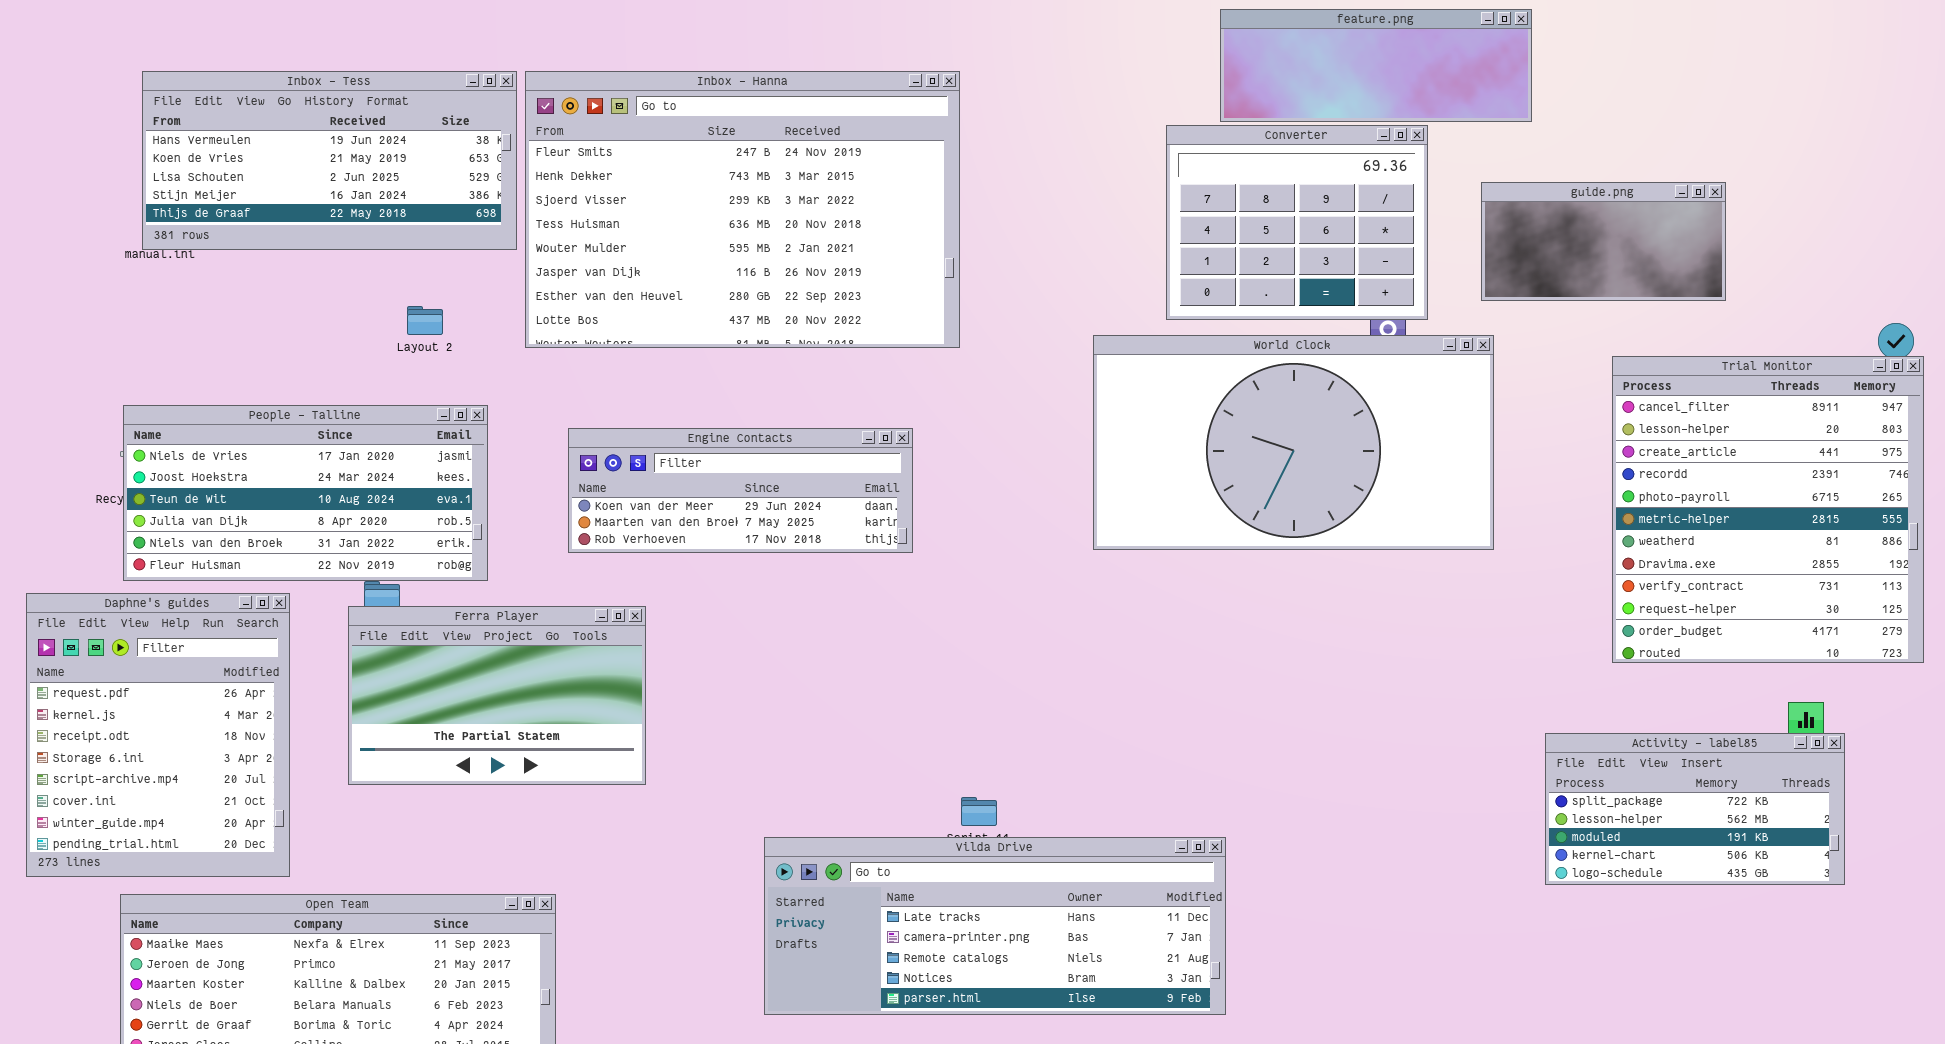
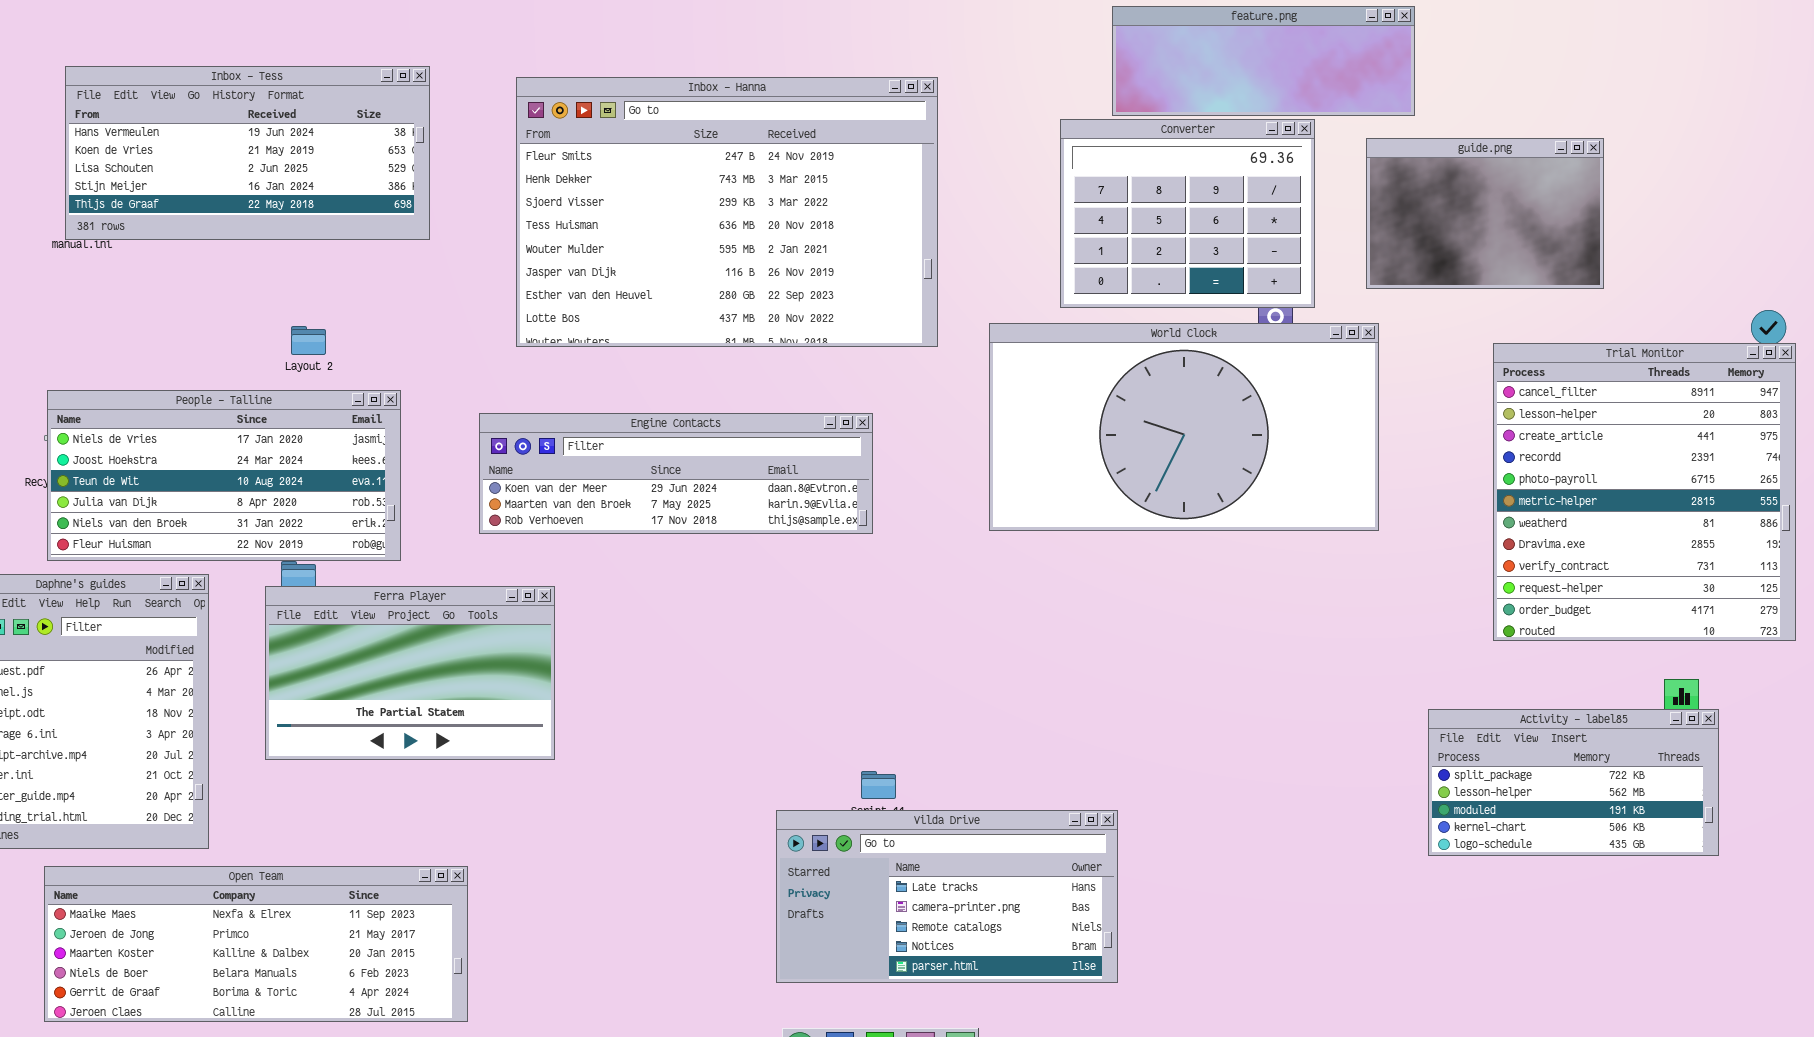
Inbox - Hanna: [525,71,960,348] -> [516,77,938,347], moved
guide.png: [1481,182,1726,301] -> [1366,138,1604,289], resized
Layout 2: [407,306,443,335] -> [291,326,326,355], moved
Engine Contacts: [568,428,913,553] -> [479,413,873,534], resized
Vilda Drive: [764,837,1226,1015] -> [776,810,1118,983], resized

